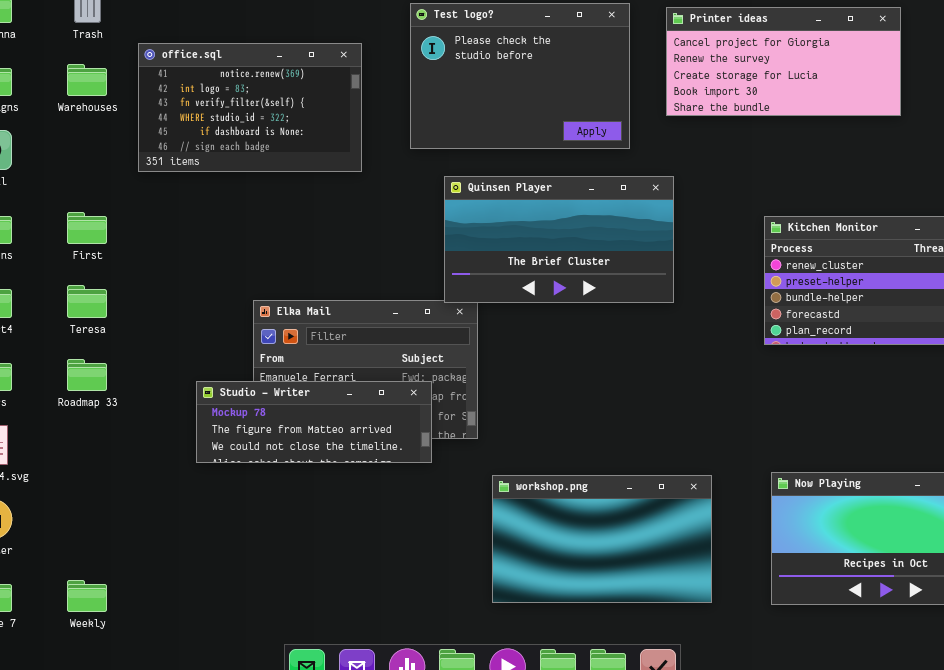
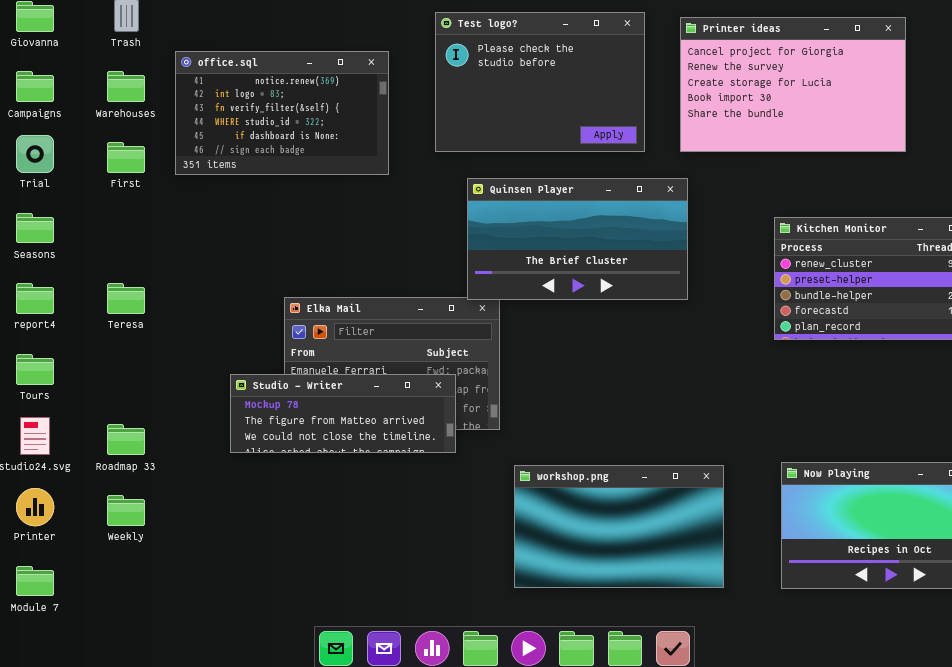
Printer ideas: [666,7,901,116] -> [680,17,906,152], resized
First: [67,212,107,244] -> [107,142,145,173], moved
Roadmap 33: [67,359,107,391] -> [107,424,145,455], moved
Weekly: [67,580,107,612] -> [107,495,145,526], moved

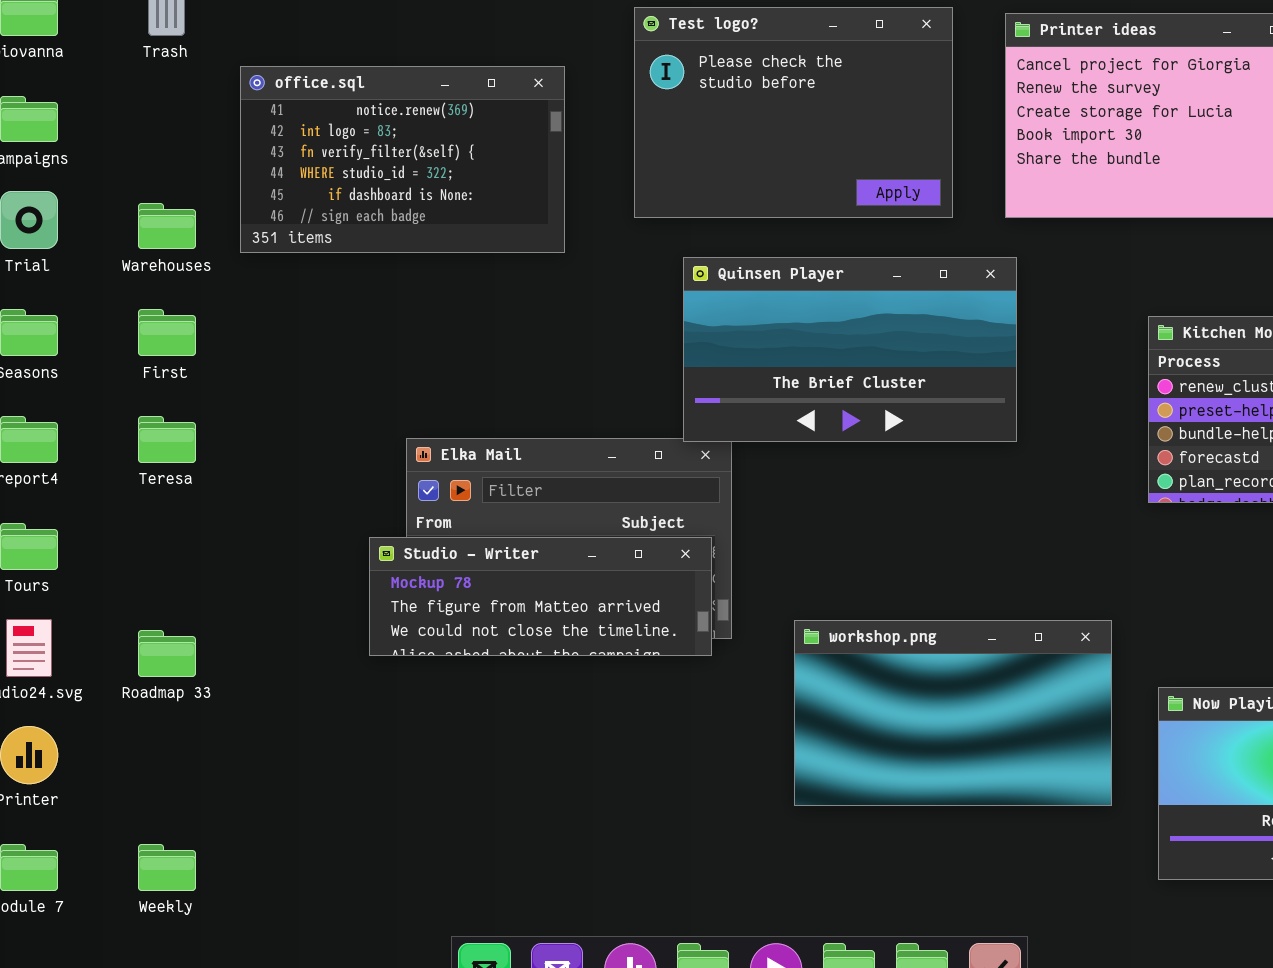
Warehouses: [107,71,145,102] -> [138,203,196,249], moved
First: [107,142,145,173] -> [138,309,196,356], moved
Studio - Writer: [230,374,456,453] -> [369,537,712,656], moved
workshop.png: [514,465,724,588] -> [794,620,1112,806], moved
Weekly: [107,495,145,526] -> [138,844,196,891], moved

